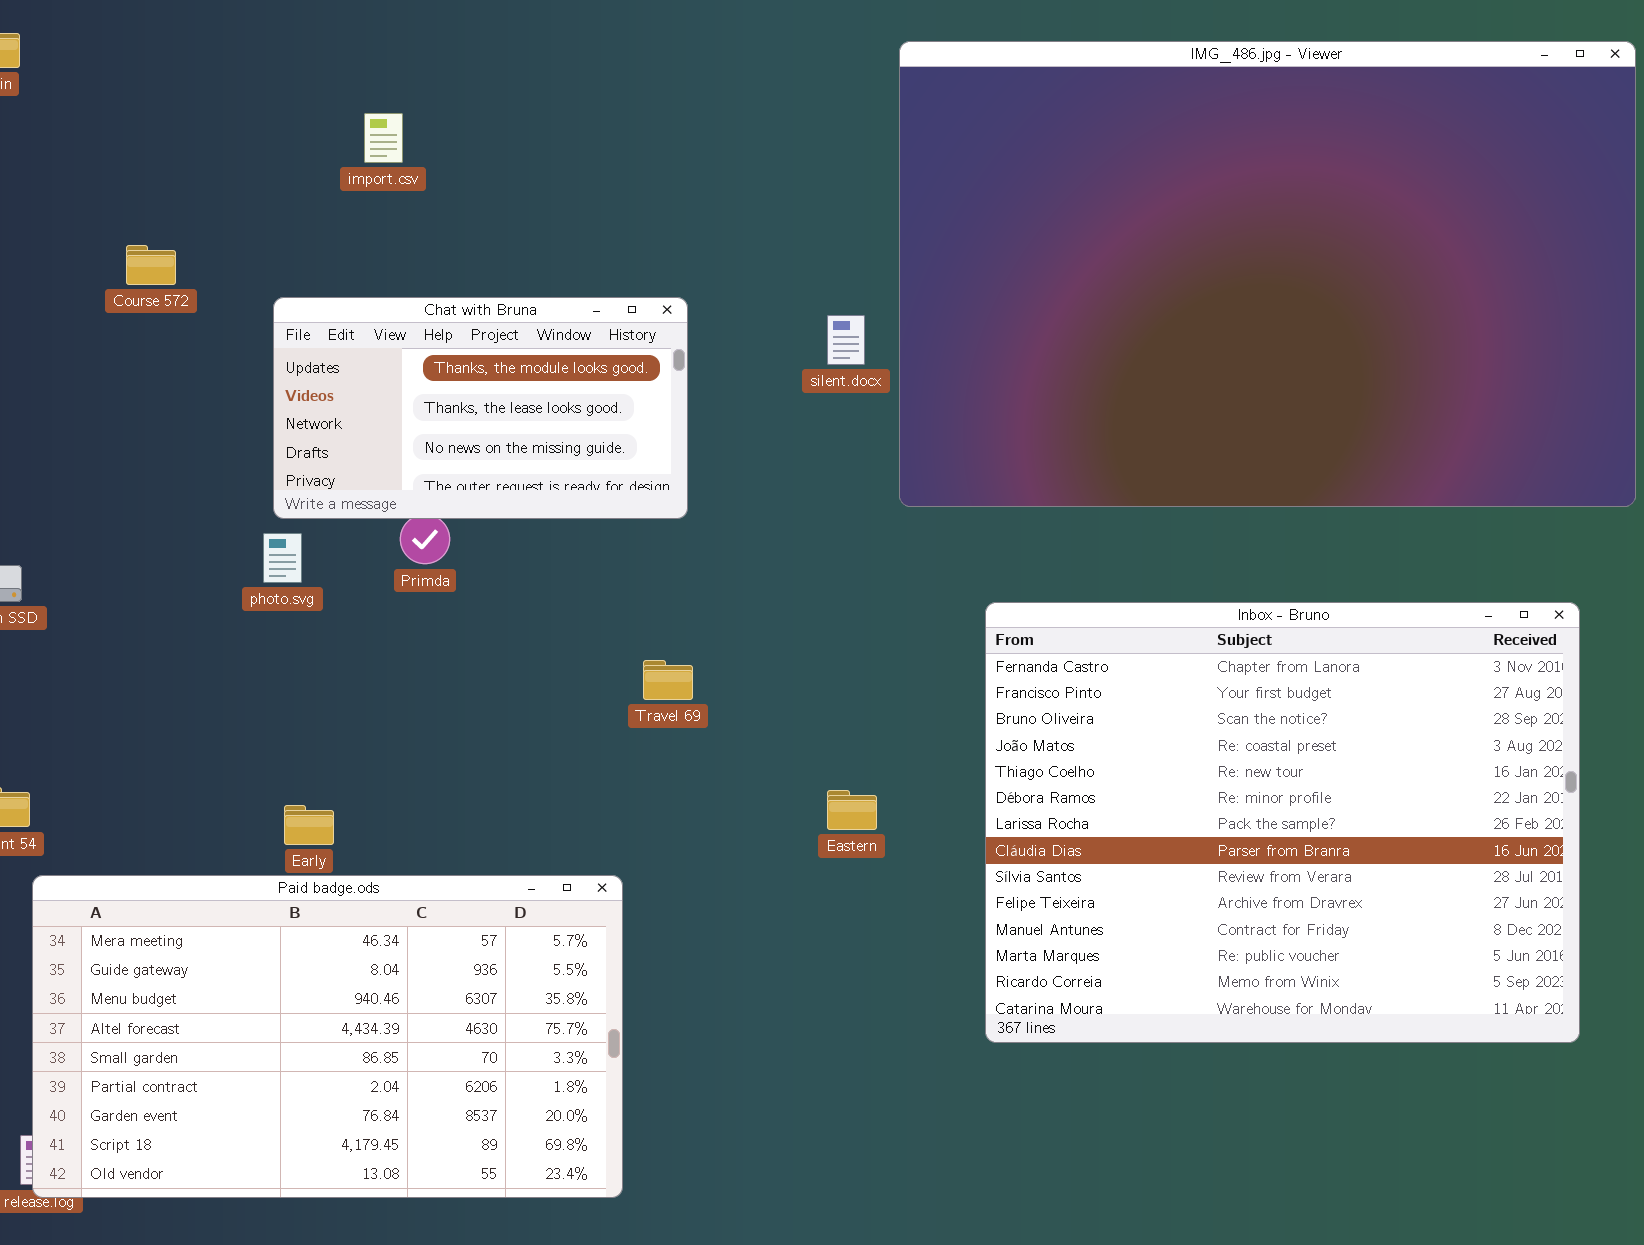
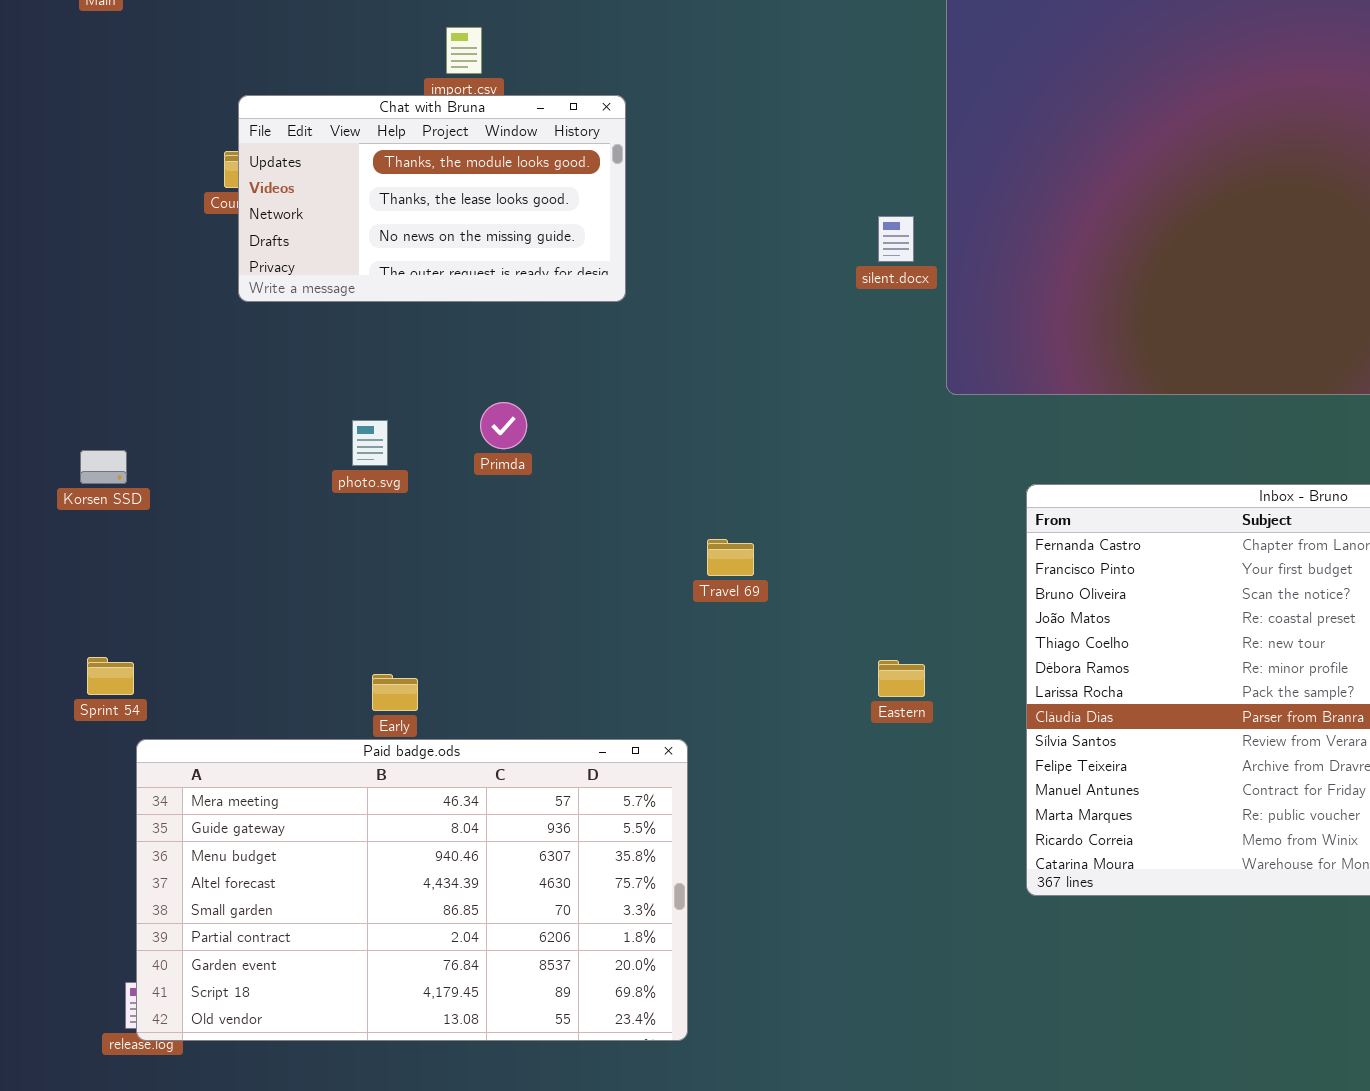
Chat with Bruna: [273,297,688,519] -> [238,95,626,302], moved

